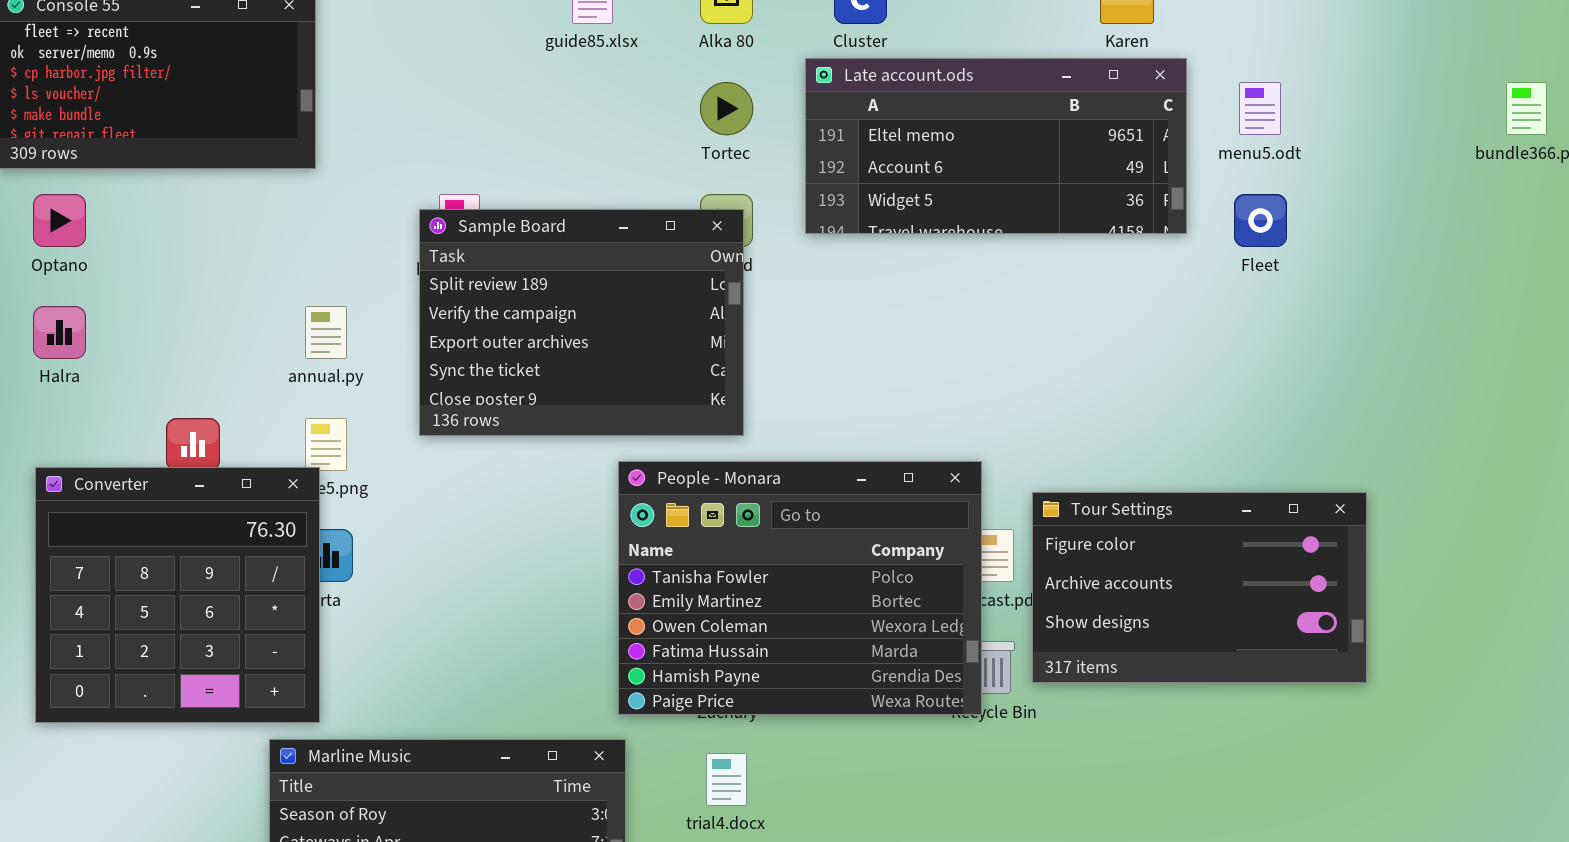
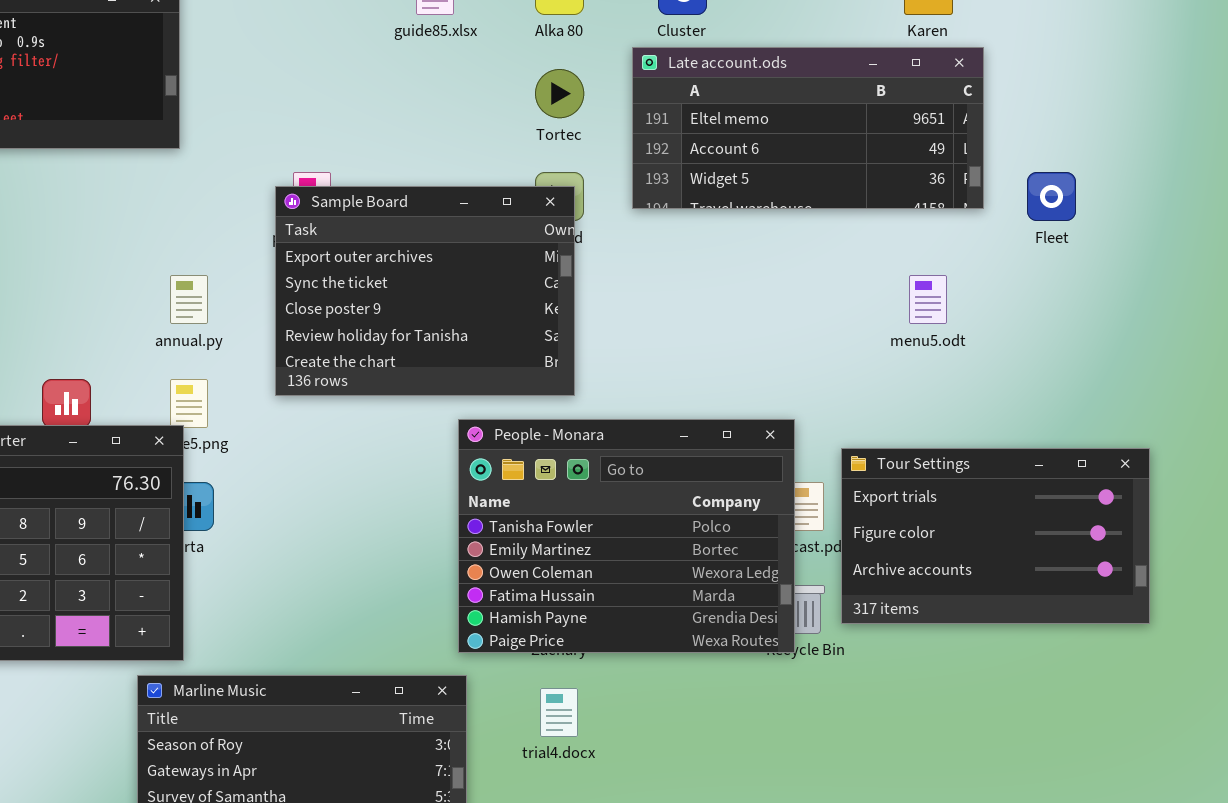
menu5.odt: [1239,82,1281,135] -> [909,275,947,324], moved
Sample Board: [419,209,744,436] -> [275,186,575,396], scrolled down 2 rows
Tour Settings: [1032,492,1367,683] -> [841,448,1150,624], scrolled up 1 row

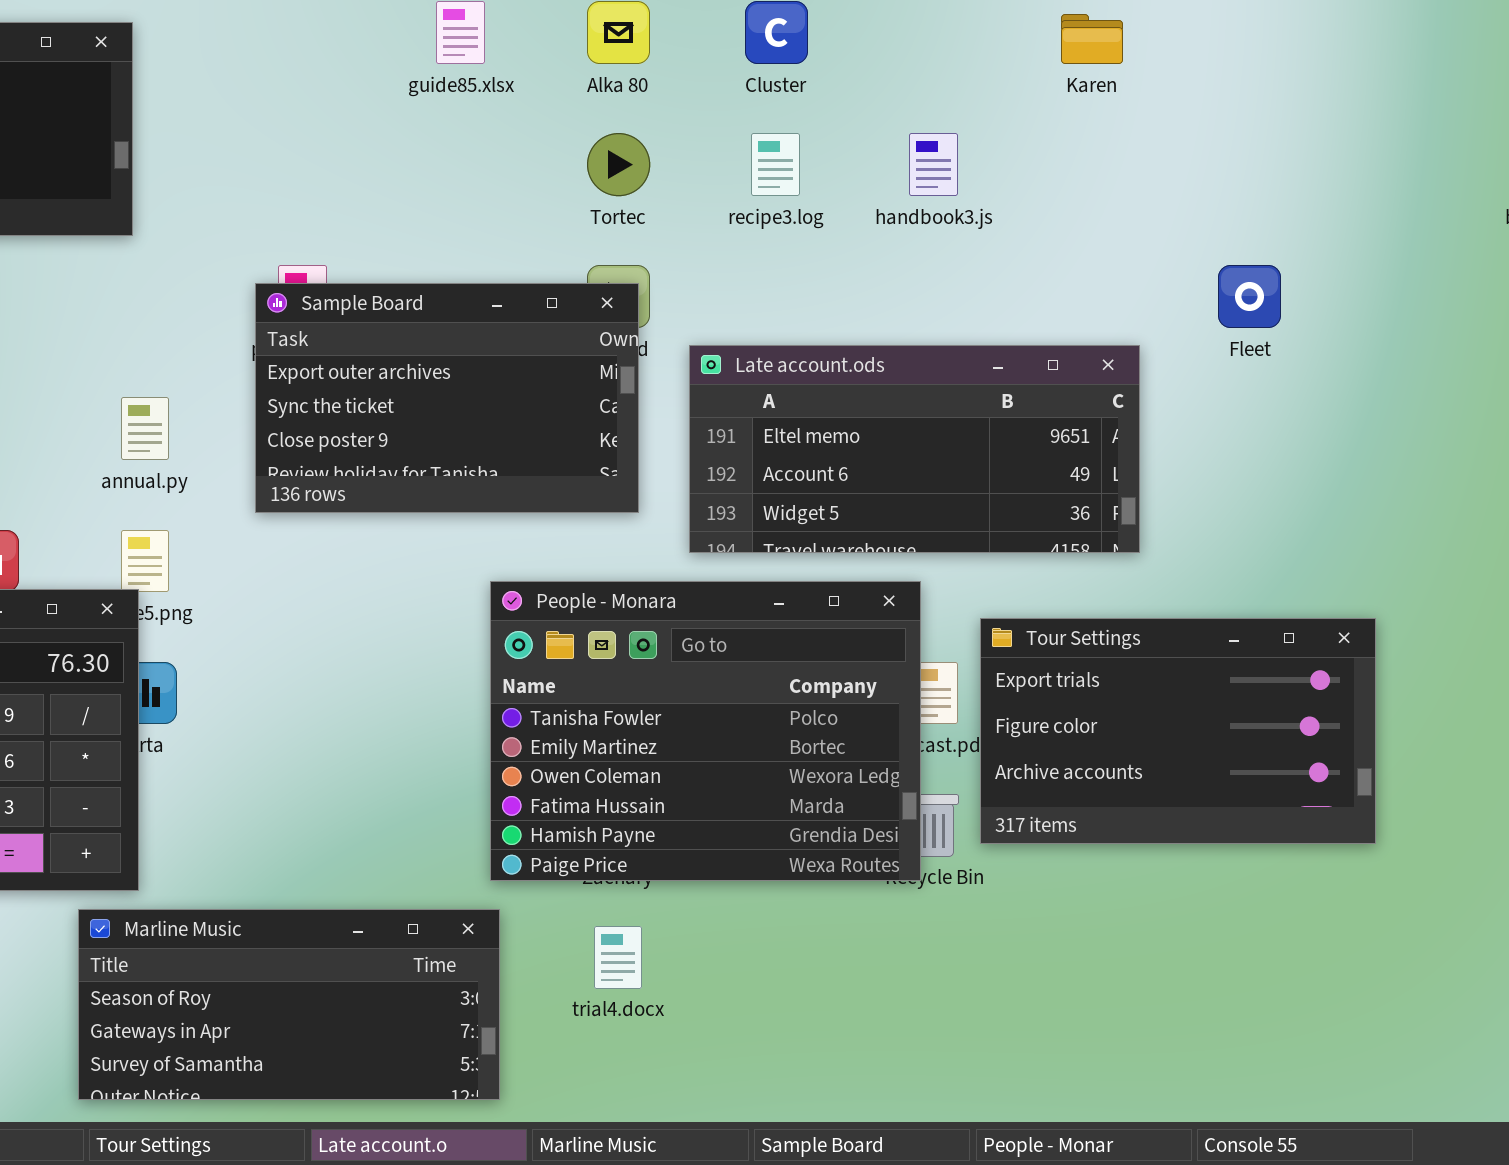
Late account.ods: [632,47,984,209] -> [689,345,1140,553], moved
Sample Board: [275,186,575,396] -> [255,283,639,513], resized

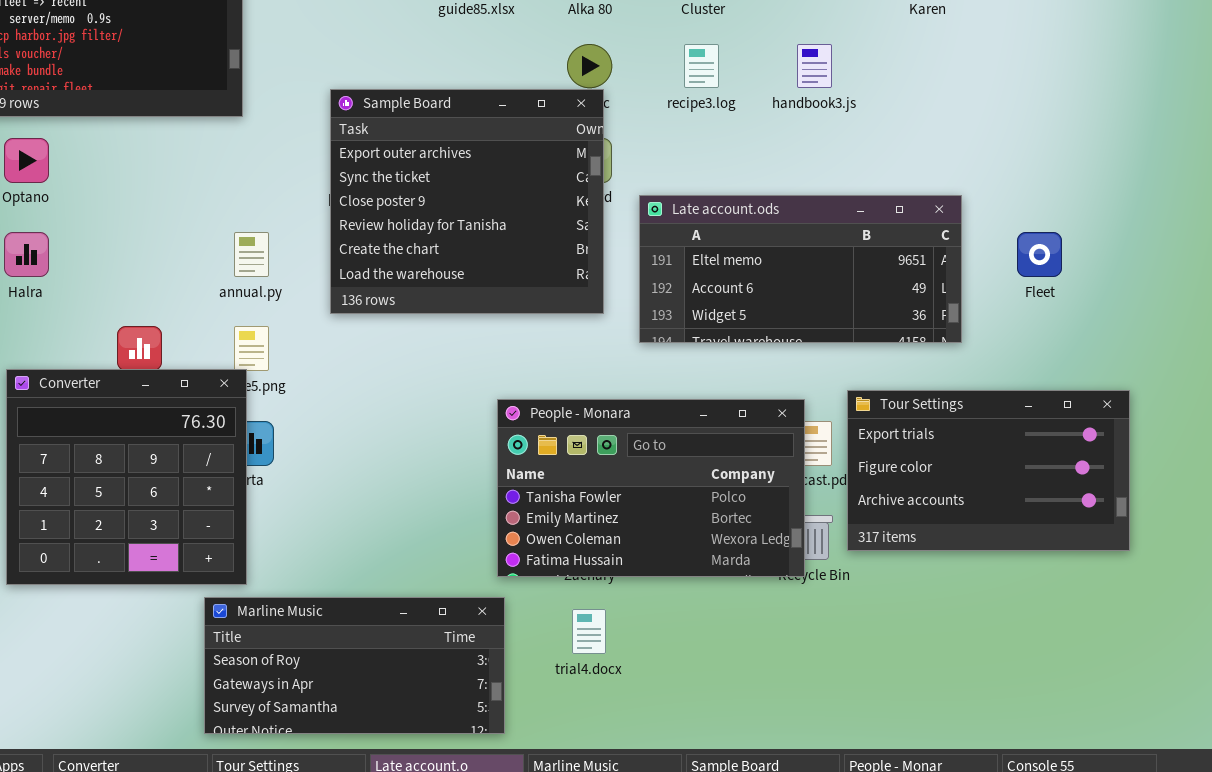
Fleet: [1218,265,1281,328] -> [1017,232,1062,277], moved
Sample Board: [255,283,639,513] -> [330,89,604,314], resized
People - Monara: [490,581,921,881] -> [497,399,805,577], resized

